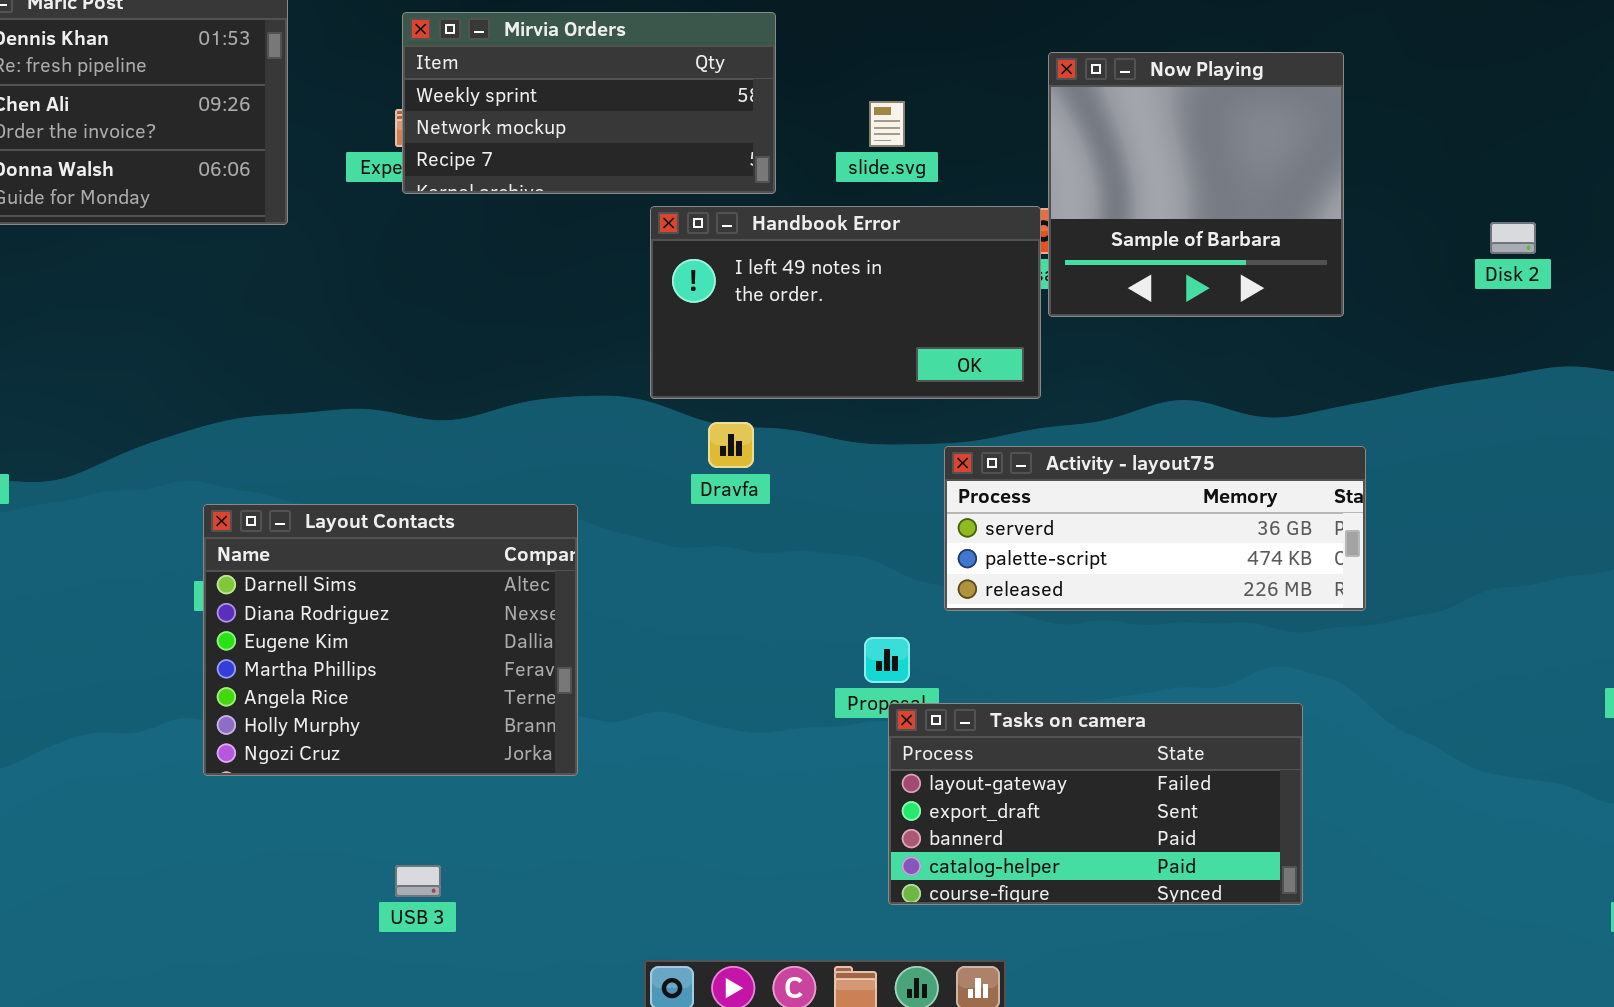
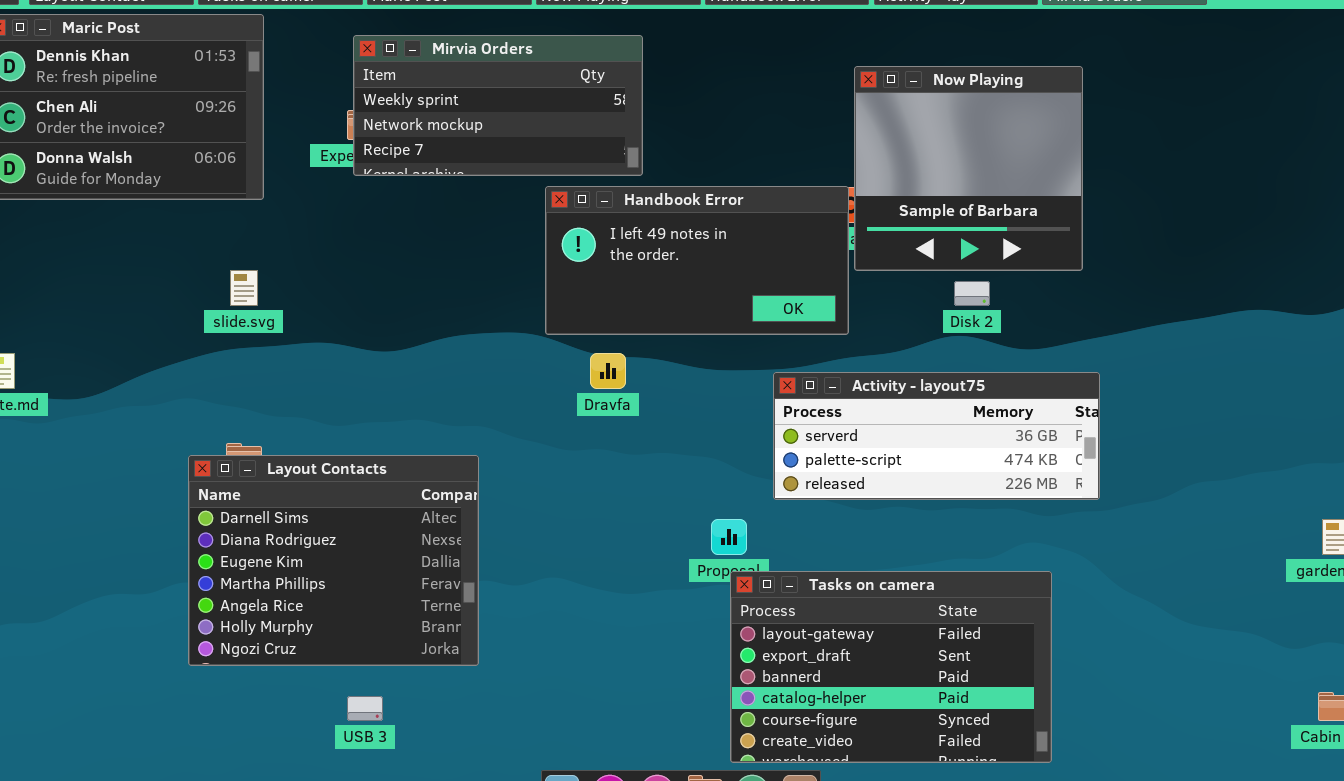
slide.svg: [869,101,905,147] -> [230,270,258,306], moved
Disk 2: [1490,222,1536,254] -> [954,281,990,306], moved
Layout Contacts: [203,504,578,776] -> [188,455,479,666], moved
Tasks on camera: [888,703,1303,905] -> [730,571,1052,763], resized

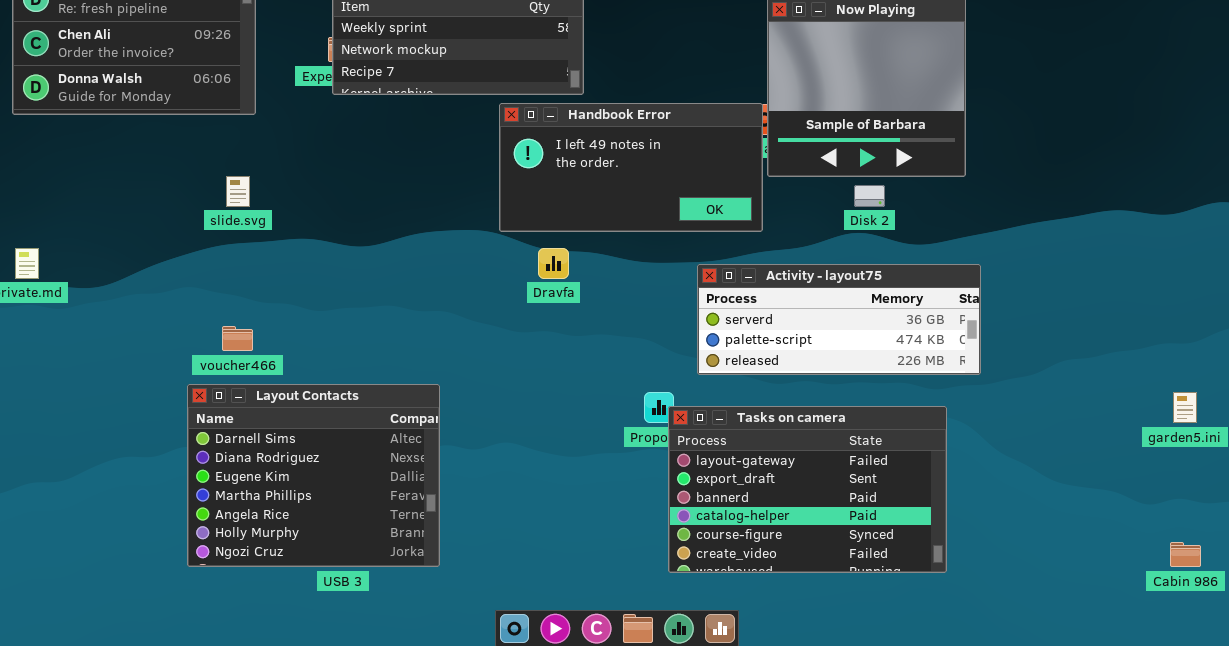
Layout Contacts: [188,455,479,666] -> [187,384,440,567], moved
Tasks on camera: [730,571,1052,763] -> [668,406,947,573], moved

